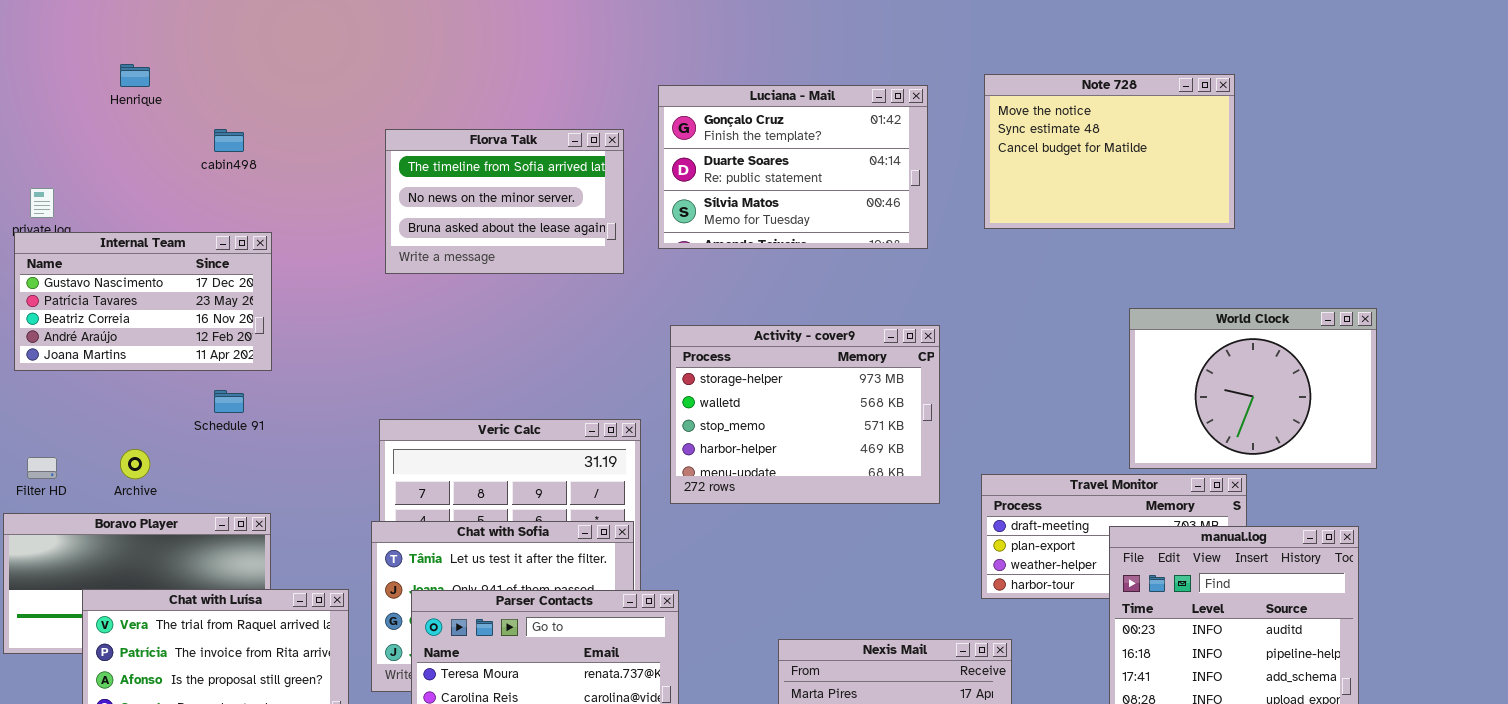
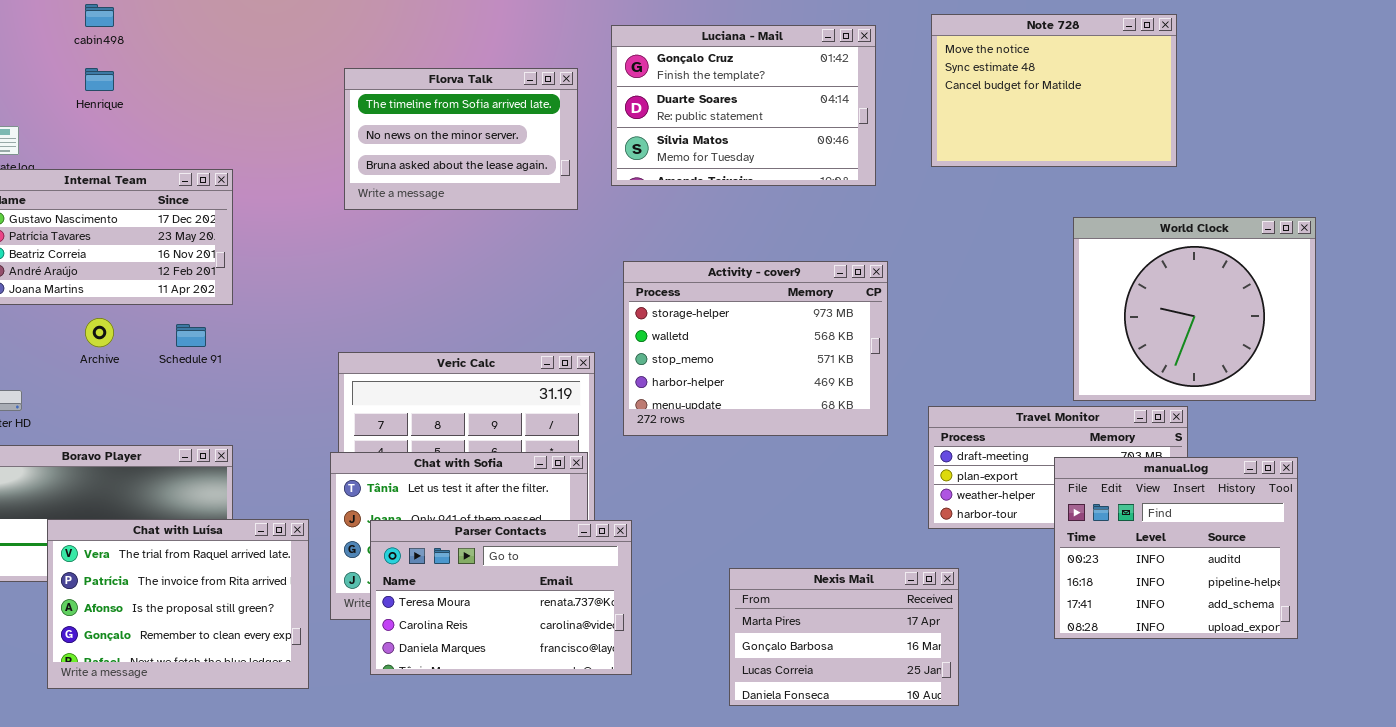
Henrique: [120,64,150,87] -> [85,68,114,91], moved
cabin498: [214,129,244,152] -> [85,4,114,27], moved
World Clock: [1129,308,1377,469] -> [1073,217,1316,401], resized
Archive: [120,449,150,479] -> [85,318,114,347], moved

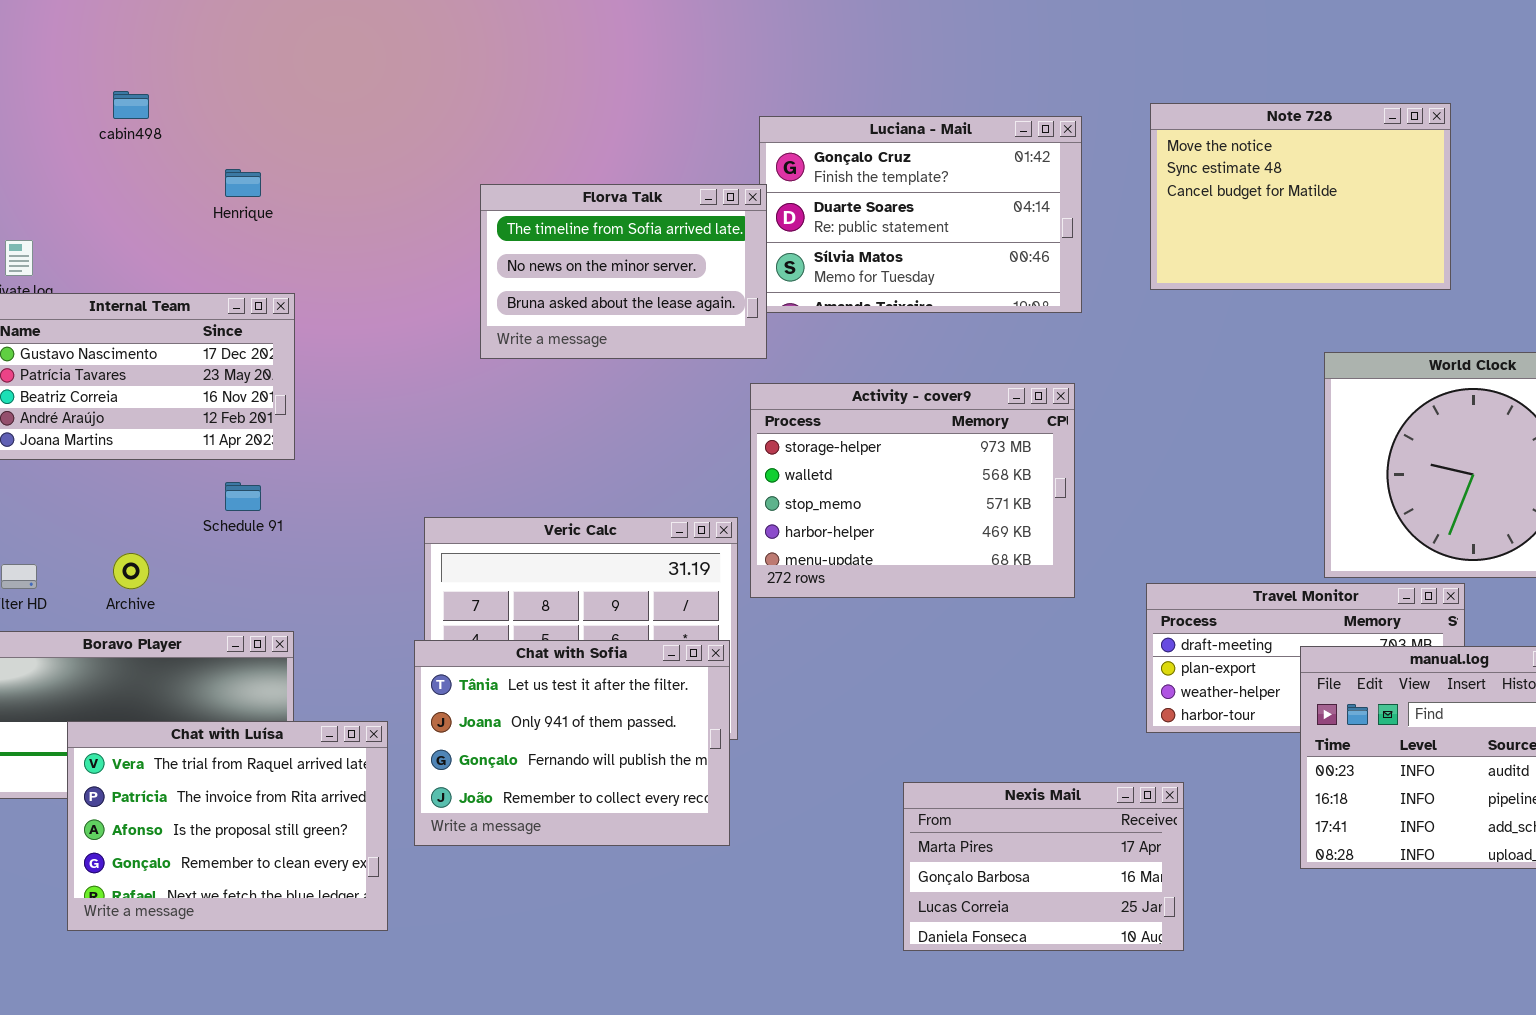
Henrique: [85,68,114,91] -> [225,169,261,197], moved
Florva Talk: [344,68,578,210] -> [480,184,767,359], moved
Activity - cover9: [623,261,888,436] -> [750,383,1075,598], moved
Archive: [85,318,114,347] -> [113,553,149,589], moved
Parser Contacts: [370,520,632,675] -> none, closed

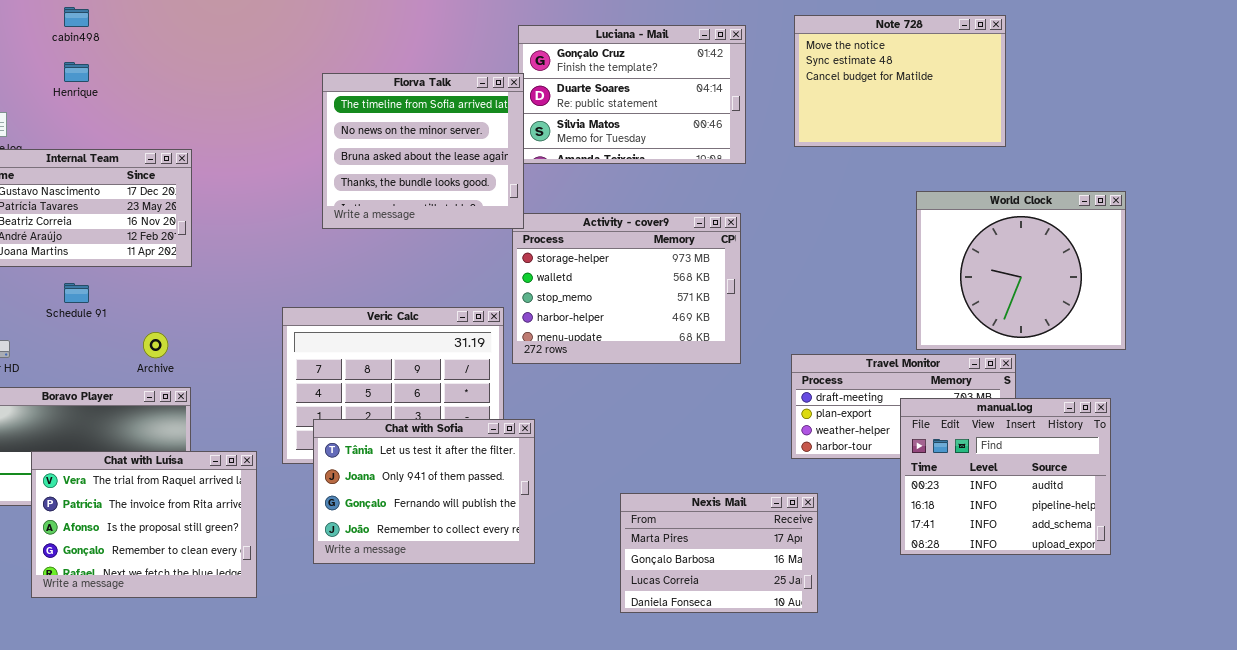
Henrique: [225,169,261,197] -> [64,62,89,82], moved
Florva Talk: [480,184,767,359] -> [322,73,524,229], resized
Schedule 91: [225,482,261,511] -> [64,283,89,303], moved
Archive: [113,553,149,589] -> [143,332,168,358], moved
Chat with Sofia: [414,640,730,846] -> [313,419,535,564], moved

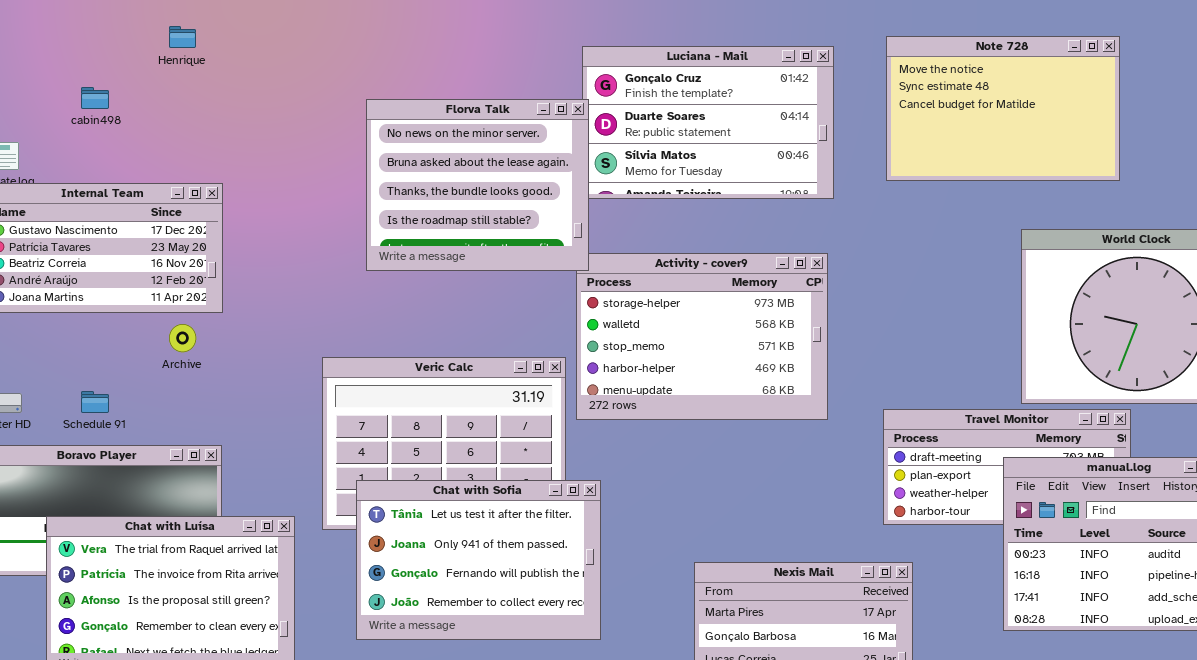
cabin498: [64,7,89,27] -> [81,87,109,109], moved
Henrique: [64,62,89,82] -> [169,26,196,48], moved
Florva Talk: [322,73,524,229] -> [366,99,589,271], scrolled down 1 row
Schedule 91: [64,283,89,303] -> [81,391,109,413], moved
Archive: [143,332,168,358] -> [169,324,196,352], moved

